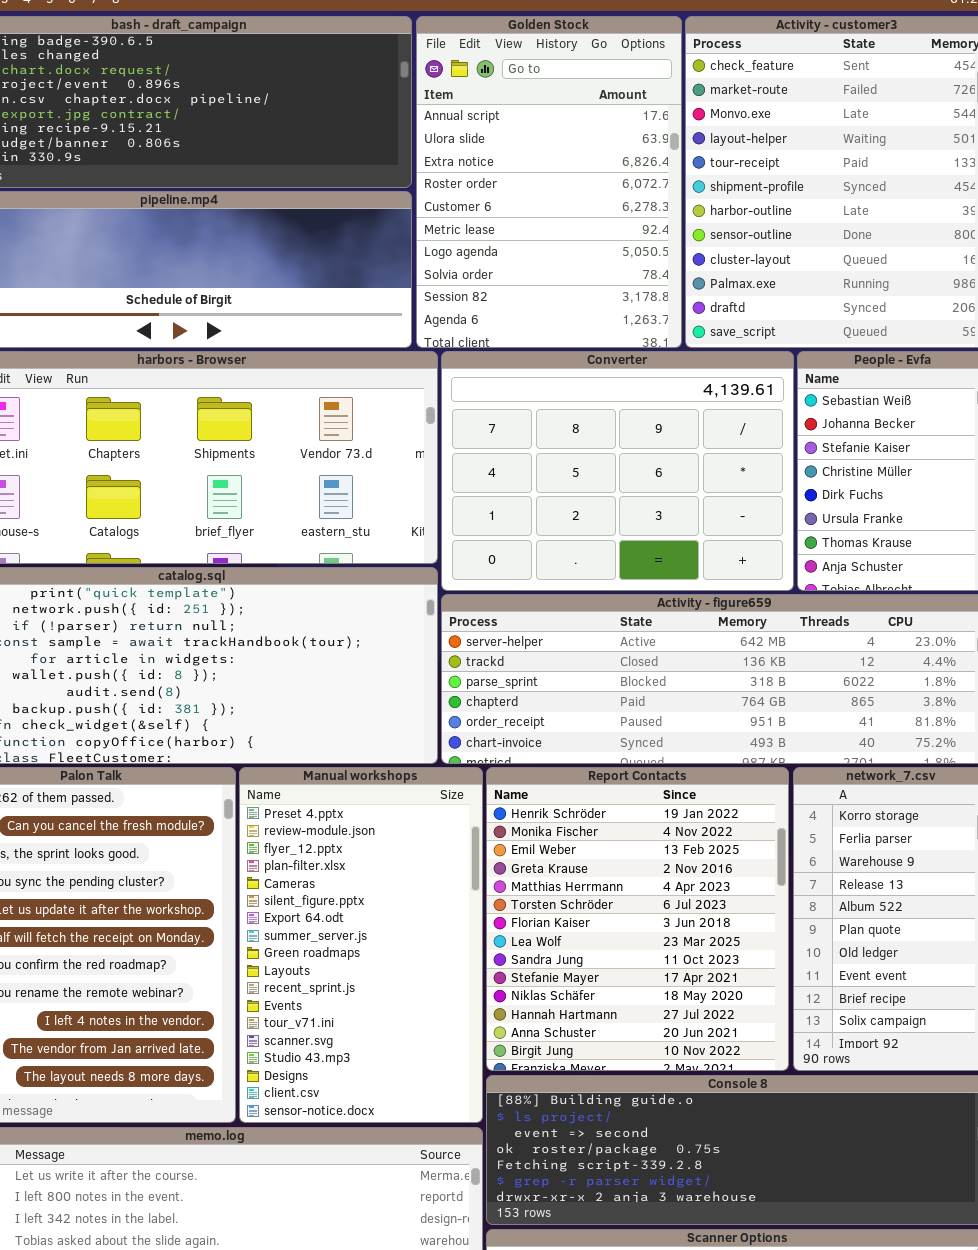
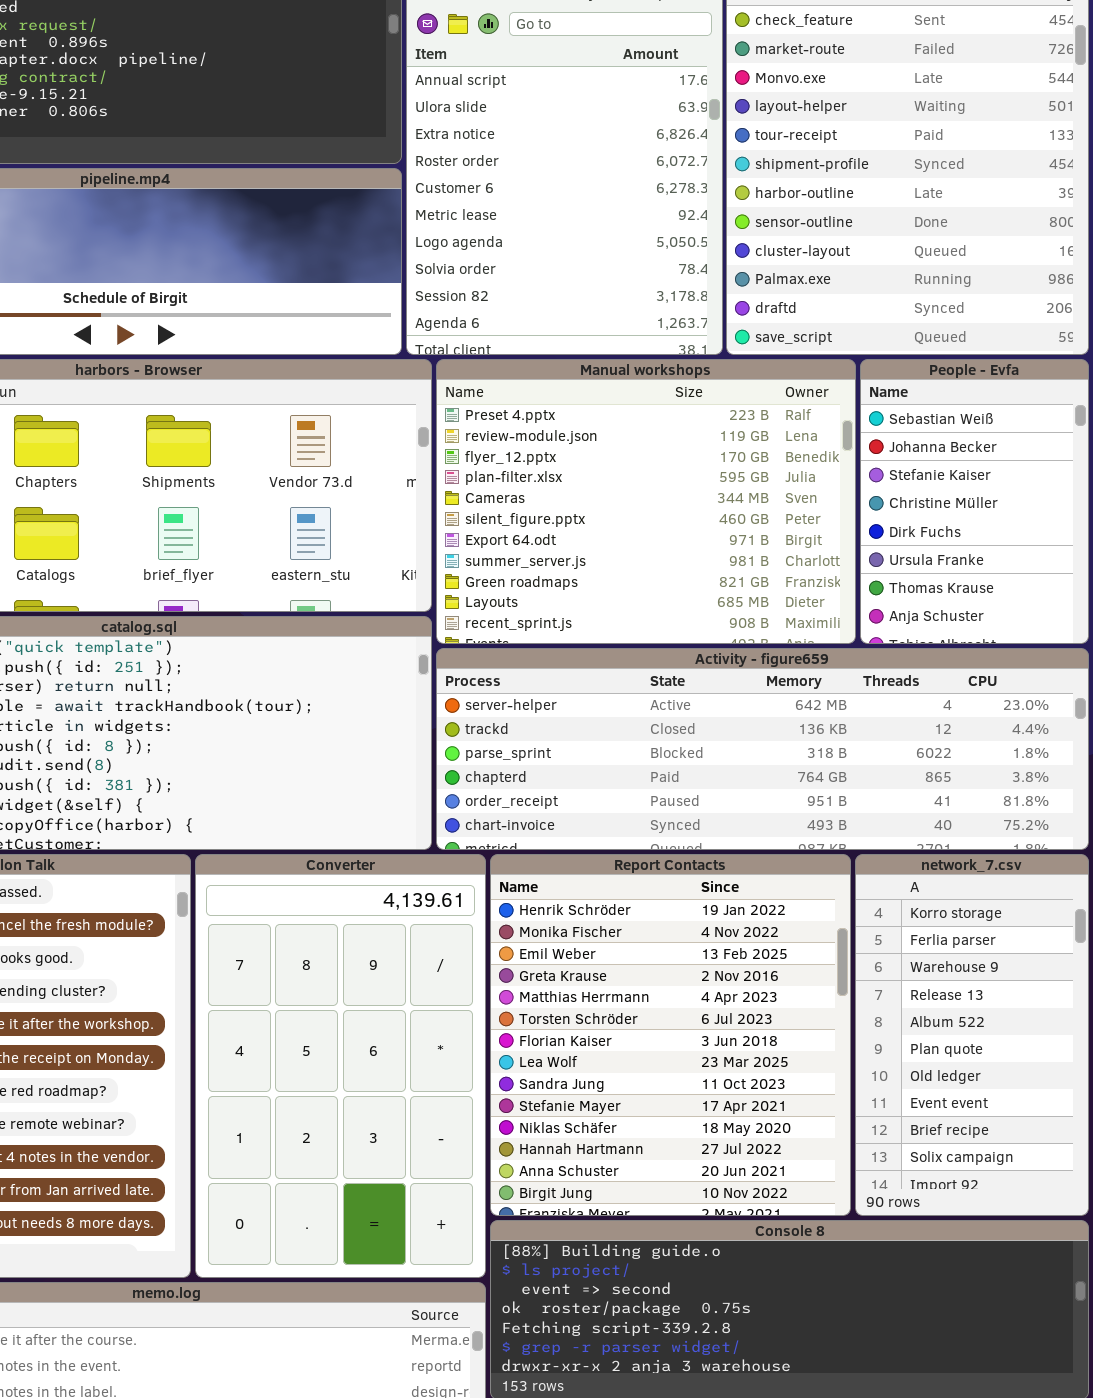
Converter: [441,351,794,591] -> [195,854,486,1278], moved, resized
Manual workshops: [239,767,483,1123] -> [436,359,856,644], moved, resized

